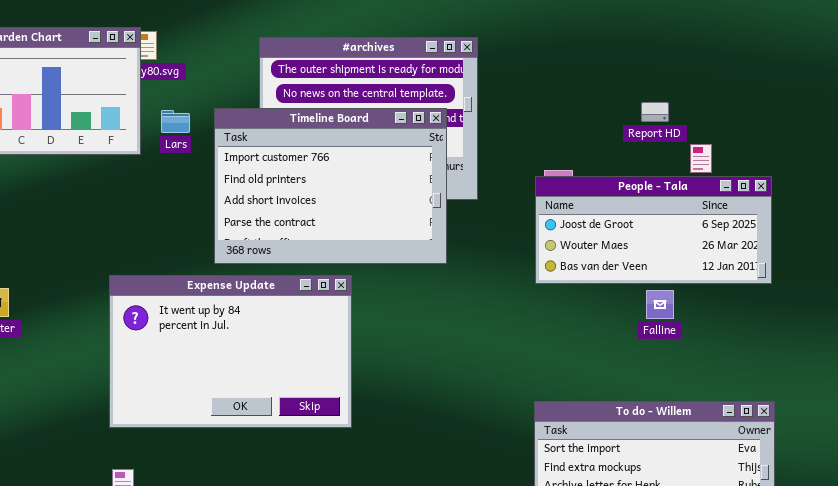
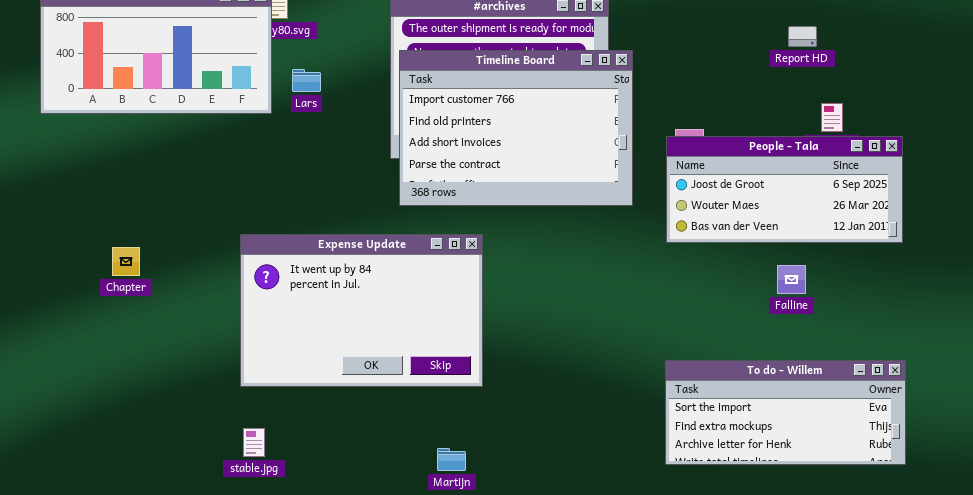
Report HD: [641,102,669,122] -> [788,26,817,47], moved
Timeline Board: [214,108,447,264] -> [399,50,633,206], moved
Falline: [646,290,674,319] -> [777,265,806,294], moved

